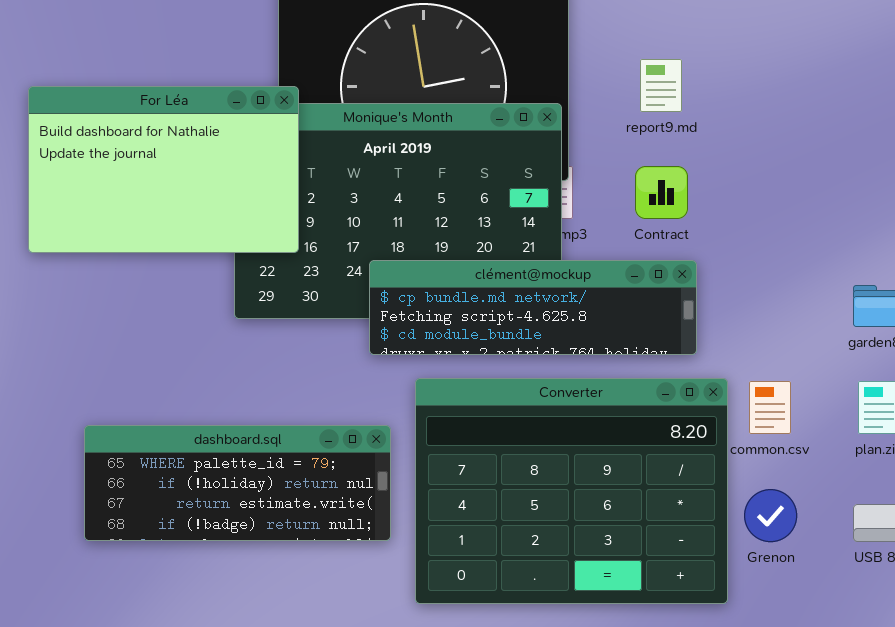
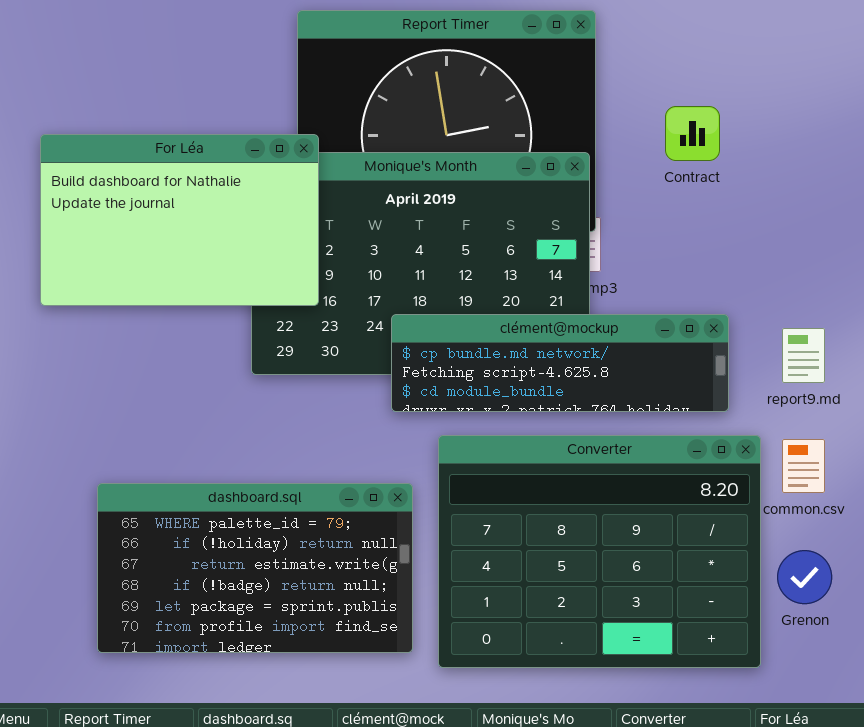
report9.md: [640,59,682,112] -> [782,328,825,383], moved
Contract: [635,166,688,219] -> [665,106,720,161], moved
dashboard.sql: [84,425,391,541] -> [97,483,413,653], resized

